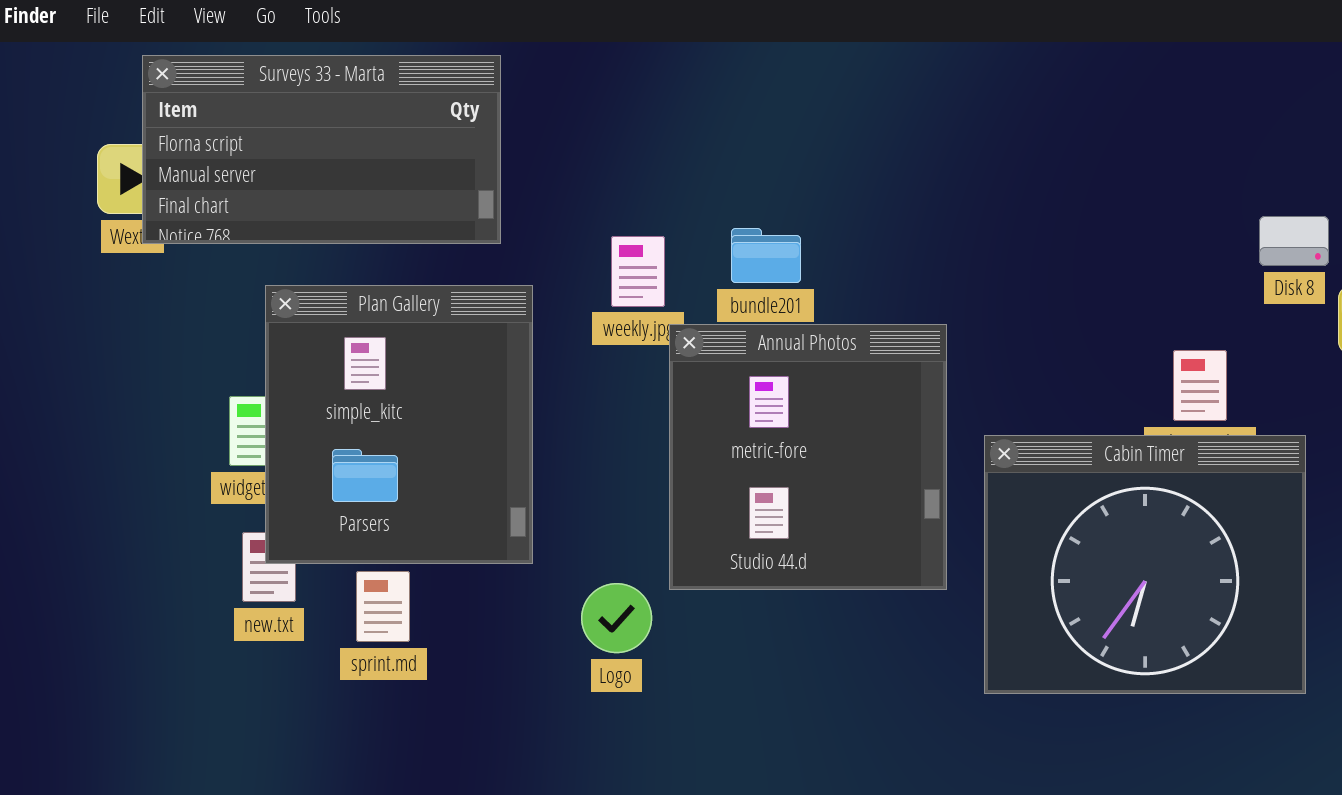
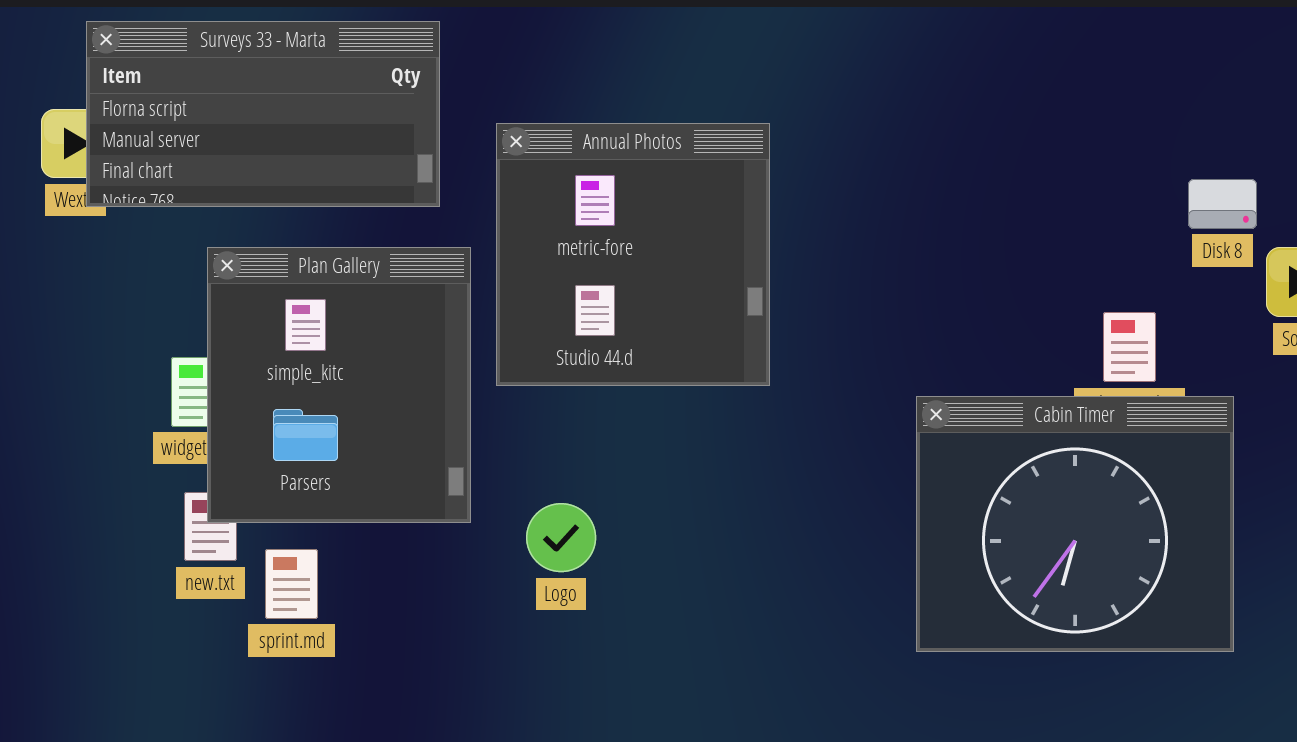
Annual Photos: [669,324,947,590] -> [496,123,770,386], moved
sprint.md: [356,571,410,642] -> [265,549,318,619], moved
Logo: [581,583,652,653] -> [526,503,596,572], moved

